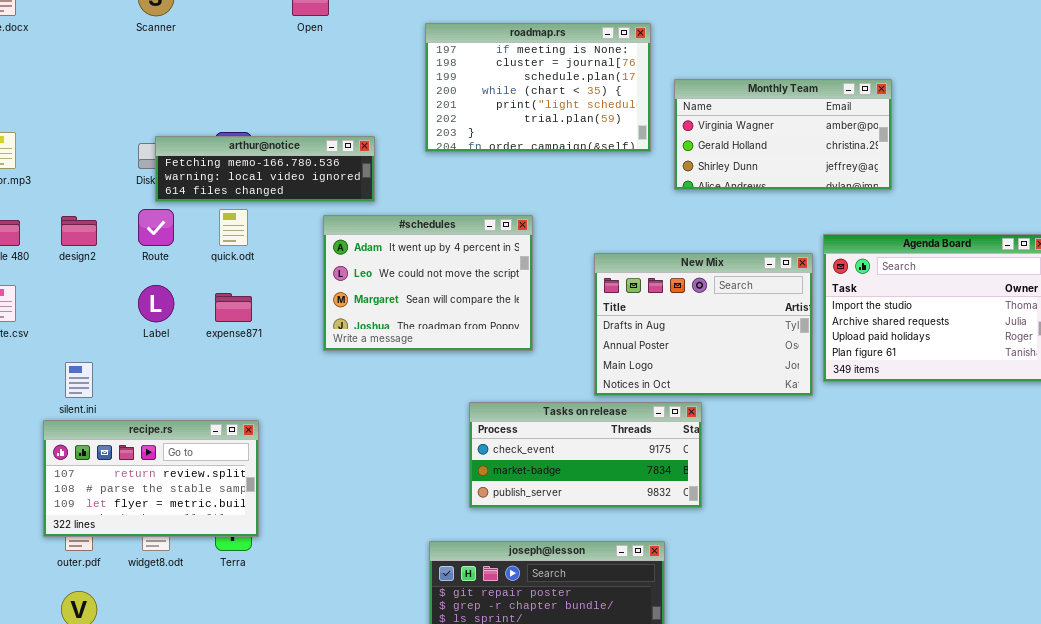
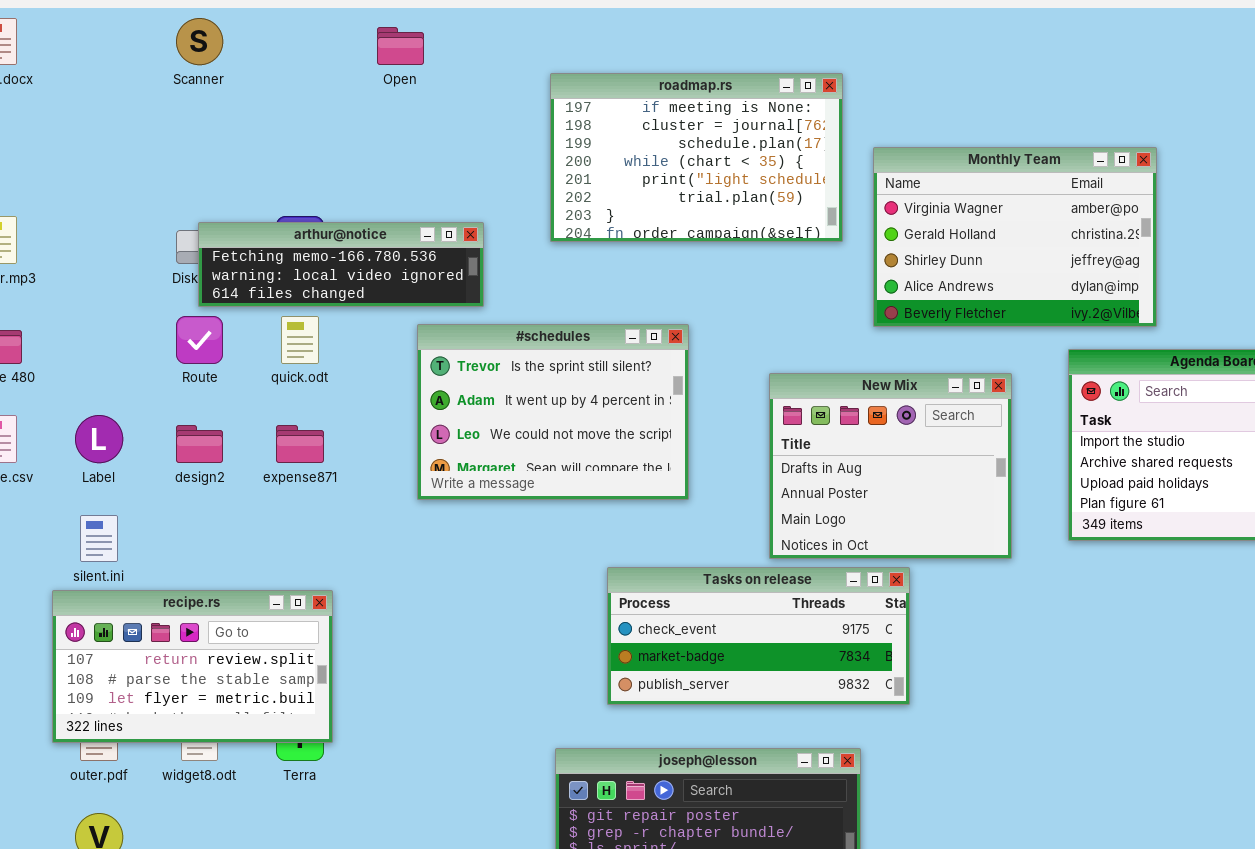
Monthly Team: [674,79,892,190] -> [873,147,1157,327], resized
#schedules: [323,215,533,351] -> [417,324,689,500], scrolled up 1 row
design2: [61,216,97,246] -> [176,425,223,463], moved
New Mix: [594,253,813,396] -> [769,373,1012,559], resized
Label: [138,285,174,322] -> [75,415,123,463], moved

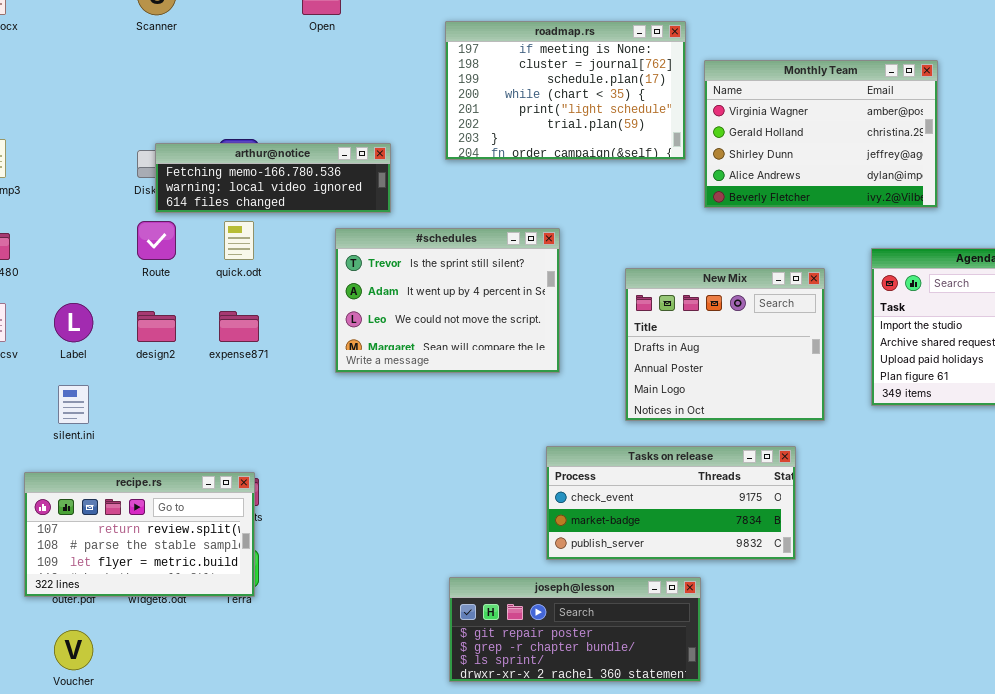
Monthly Team: [873,147,1157,327] -> [704,60,938,208], moved
Tasks on release: [607,567,910,705] -> [546,446,796,560], moved
recipe.rs: [52,590,333,743] -> [24,472,255,597], moved

